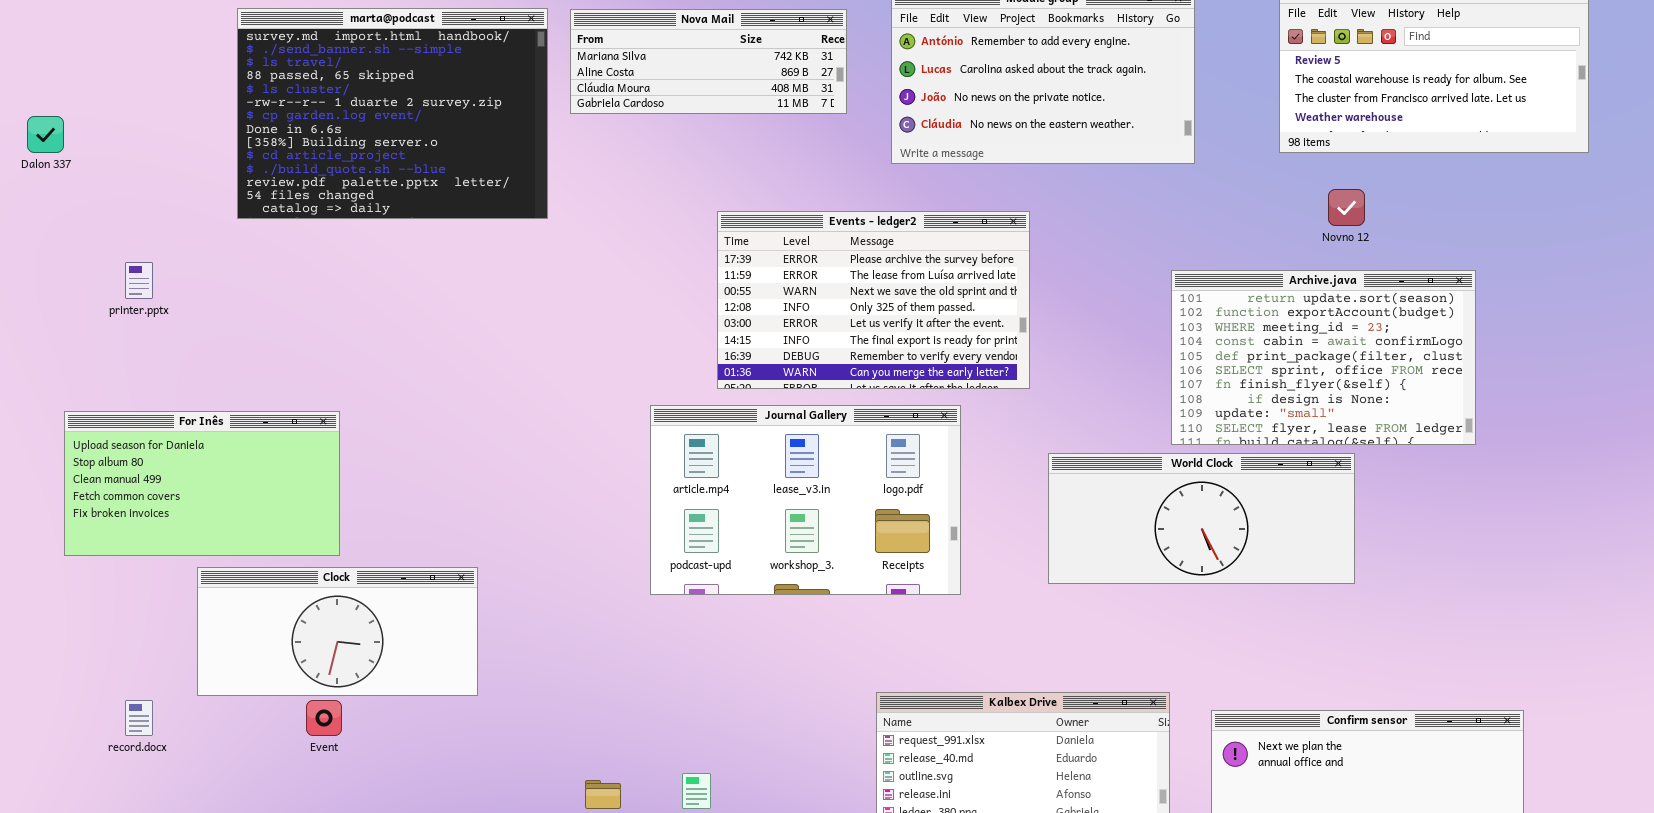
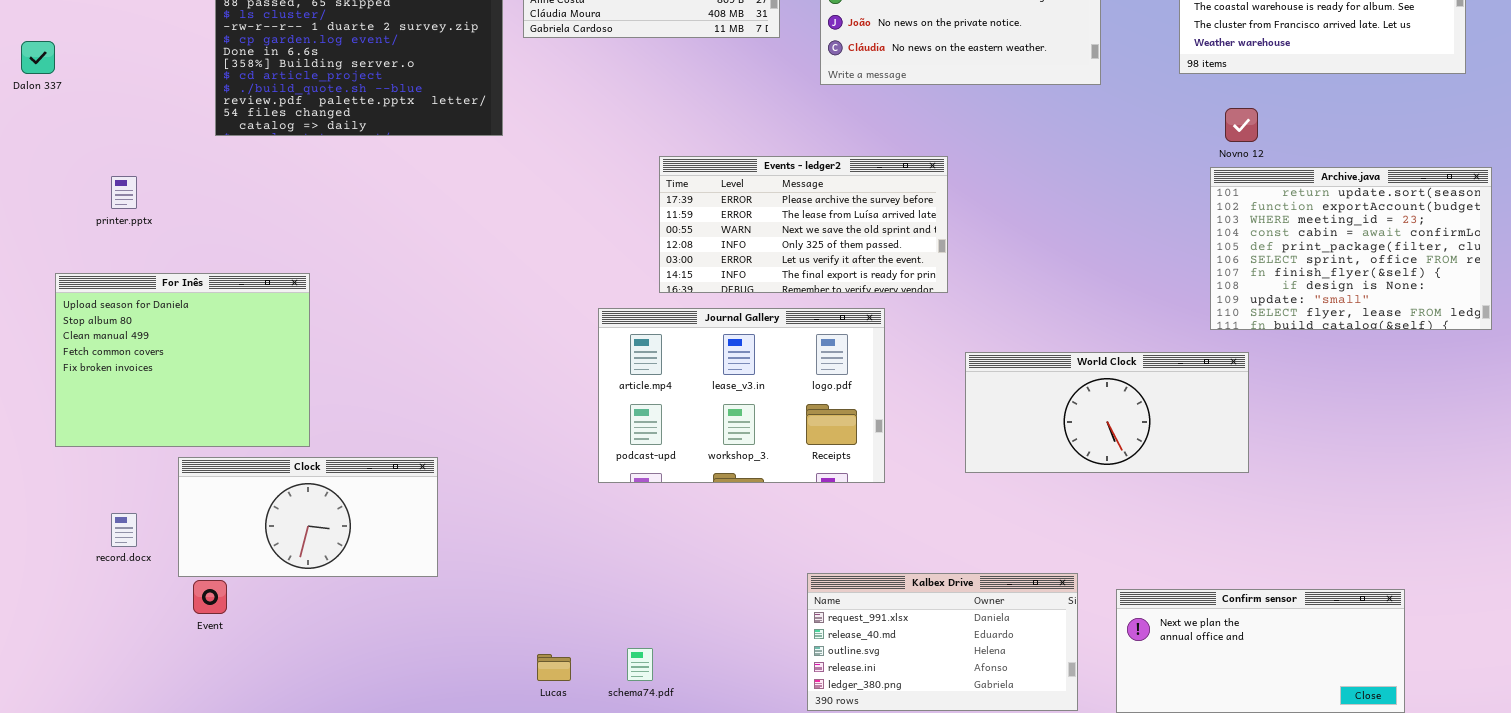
Events - ledger2: [717,211,1030,389] -> [659,156,948,293], resized
Archive.java: [1171,270,1476,445] -> [1210,167,1492,330], moved
For Inês: [64,411,340,556] -> [55,273,310,447], resized
record.docx: [125,700,153,736] -> [111,513,137,547], moved
Event: [306,700,342,736] -> [193,580,227,614], moved

